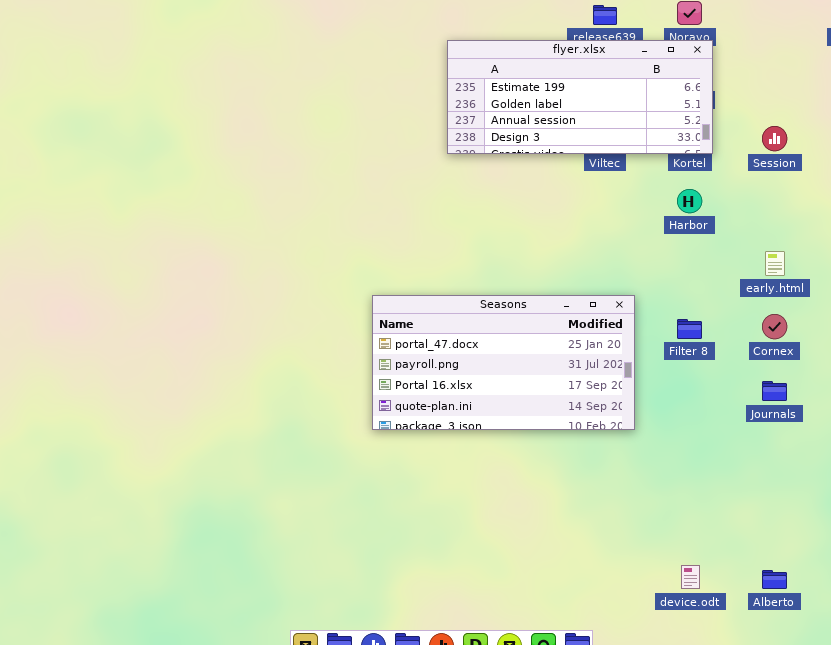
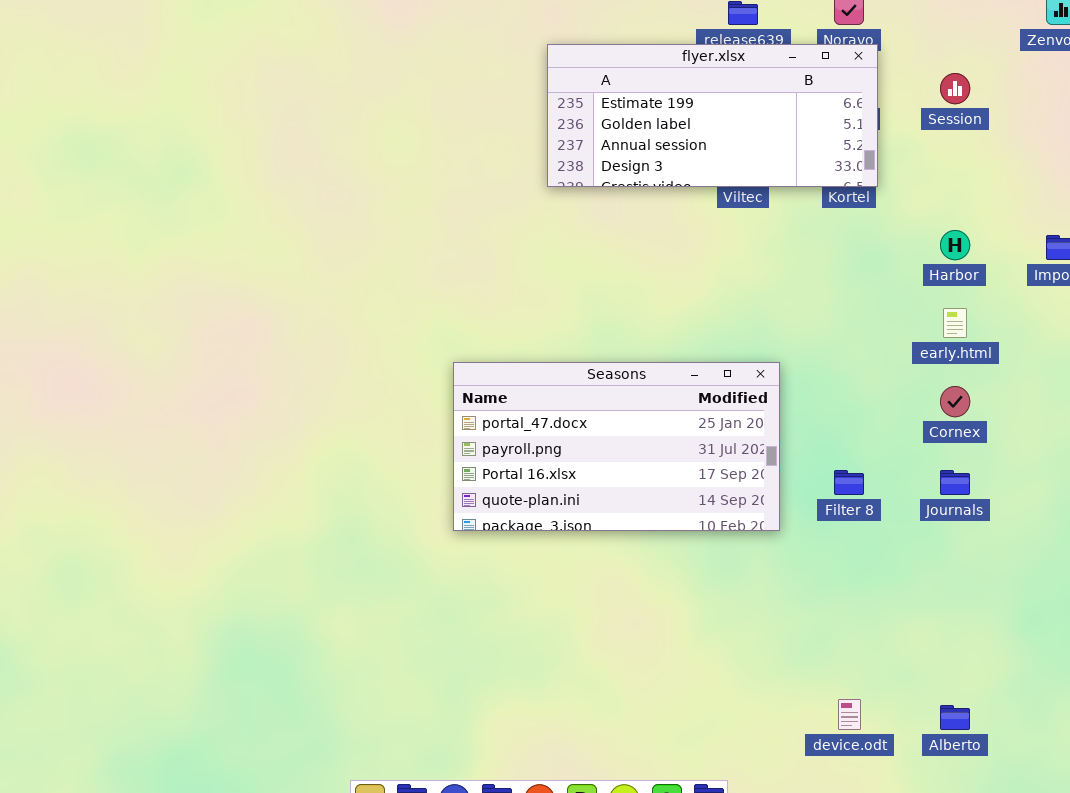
Session: [762,126,787,151] -> [940,73,970,104], moved
Harbor: [677,189,702,213] -> [940,230,970,260], moved
Filter 8: [677,319,702,339] -> [834,470,864,495], moved

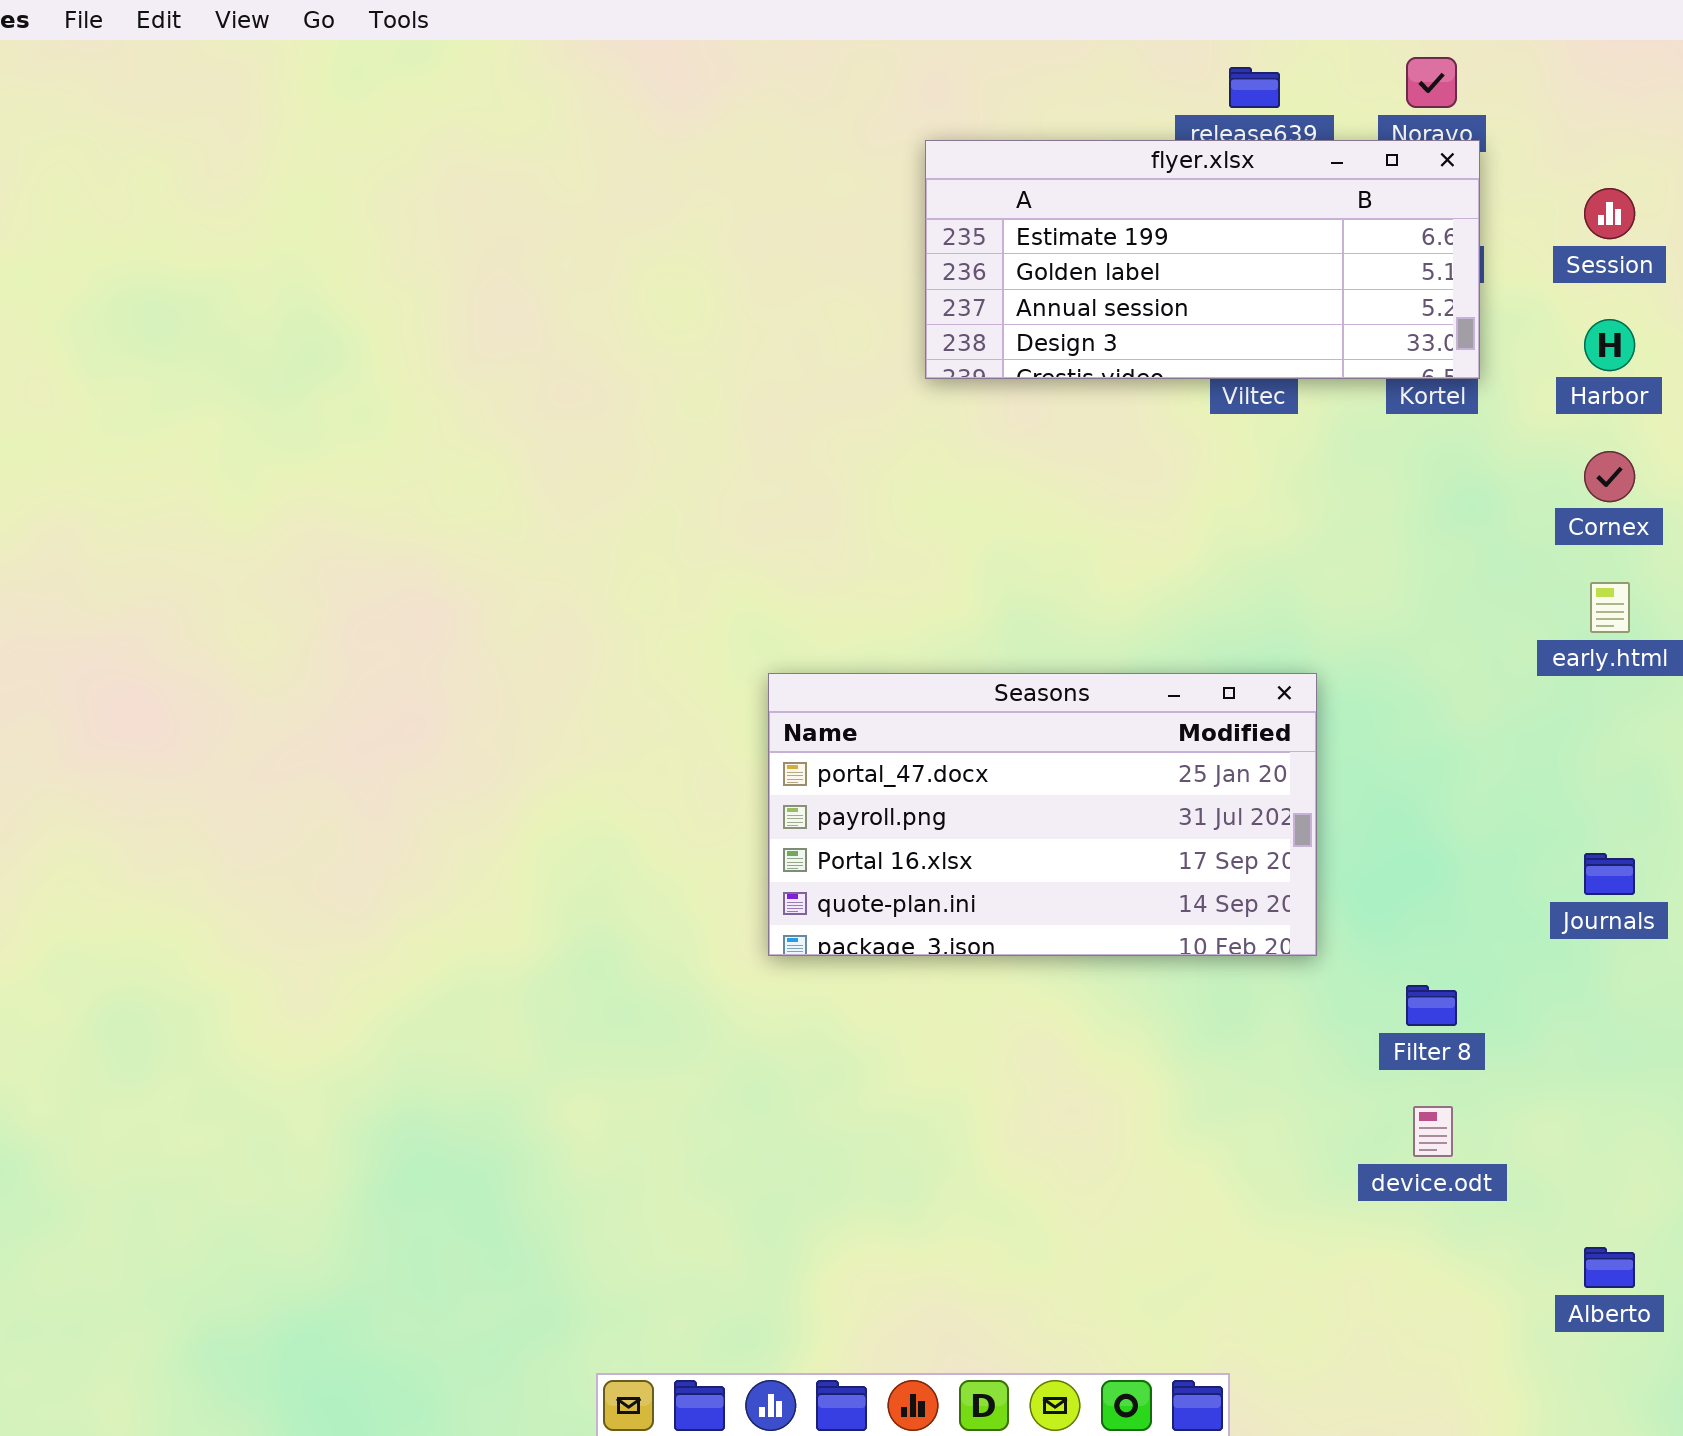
Harbor: [940,230,970,260] -> [1584,319,1635,371], moved
Cornex: [940,386,970,417] -> [1584,451,1635,502], moved
Filter 8: [834,470,864,495] -> [1406,985,1457,1026], moved
device.odt: [838,699,861,730] -> [1413,1106,1453,1157], moved

